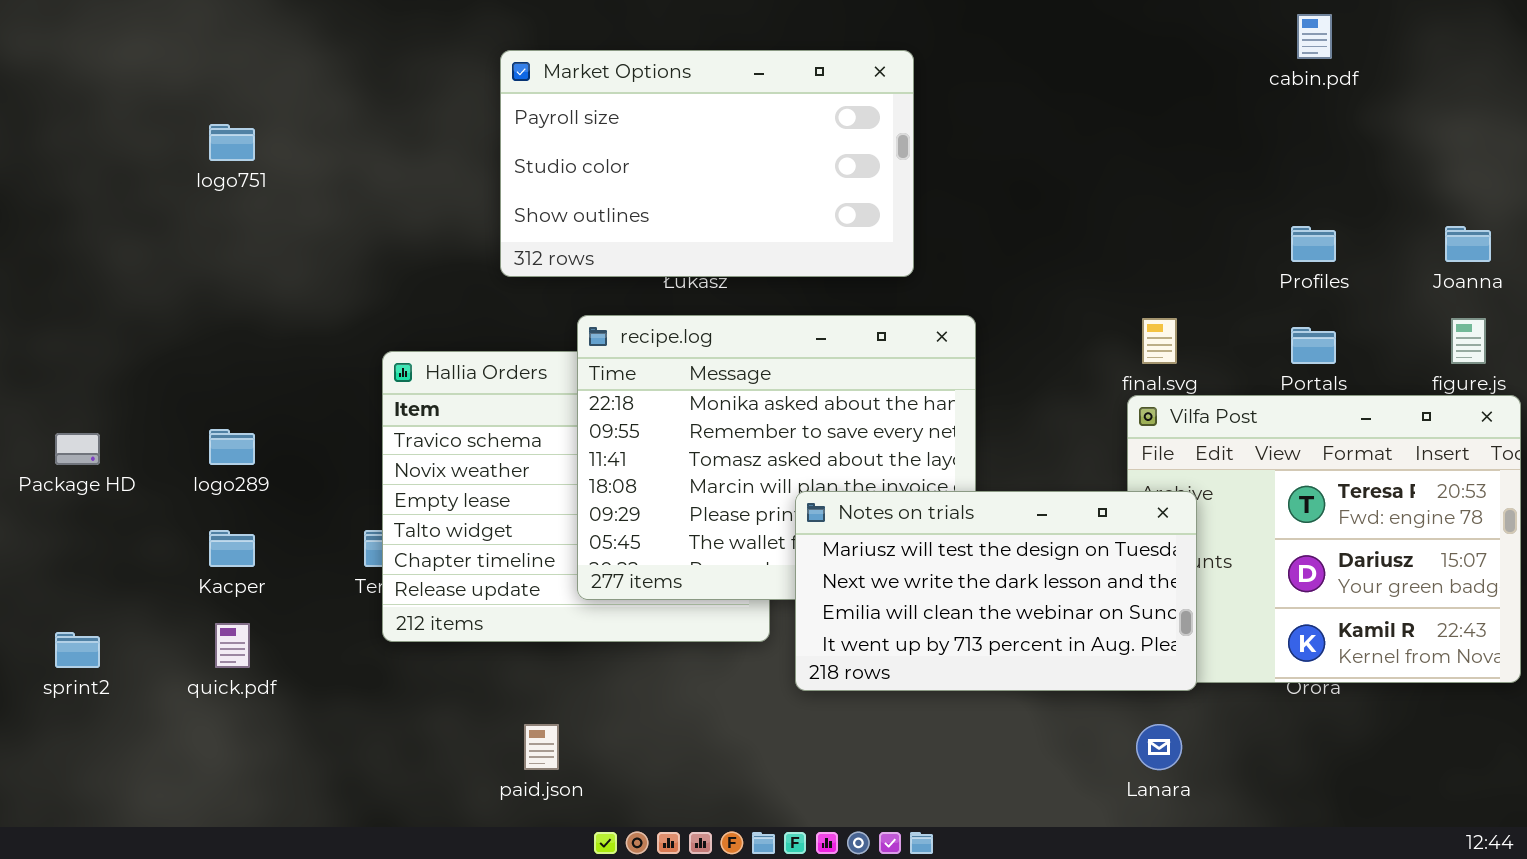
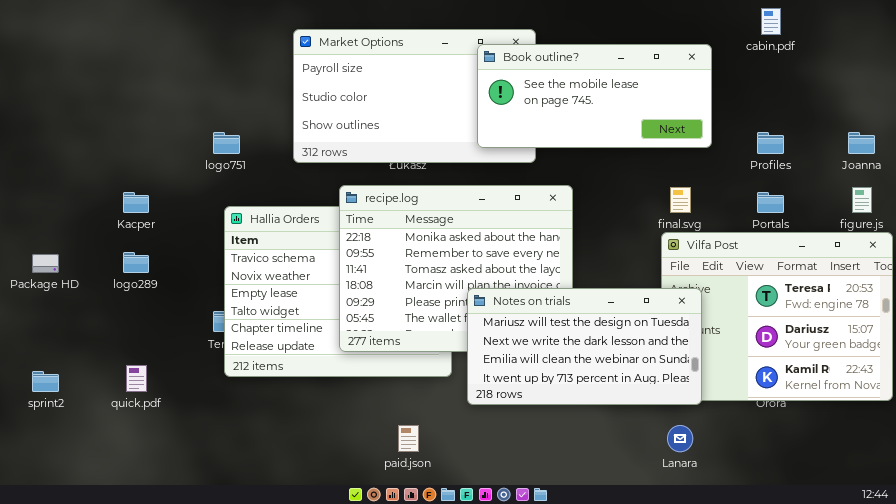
Book outline?: none -> [477,44,712,148], opened
logo751: [209,124,255,161] -> [213,132,240,154], moved
Kacper: [209,530,255,567] -> [123,192,149,213], moved
paid.json: [524,724,559,770] -> [398,425,419,452], moved

